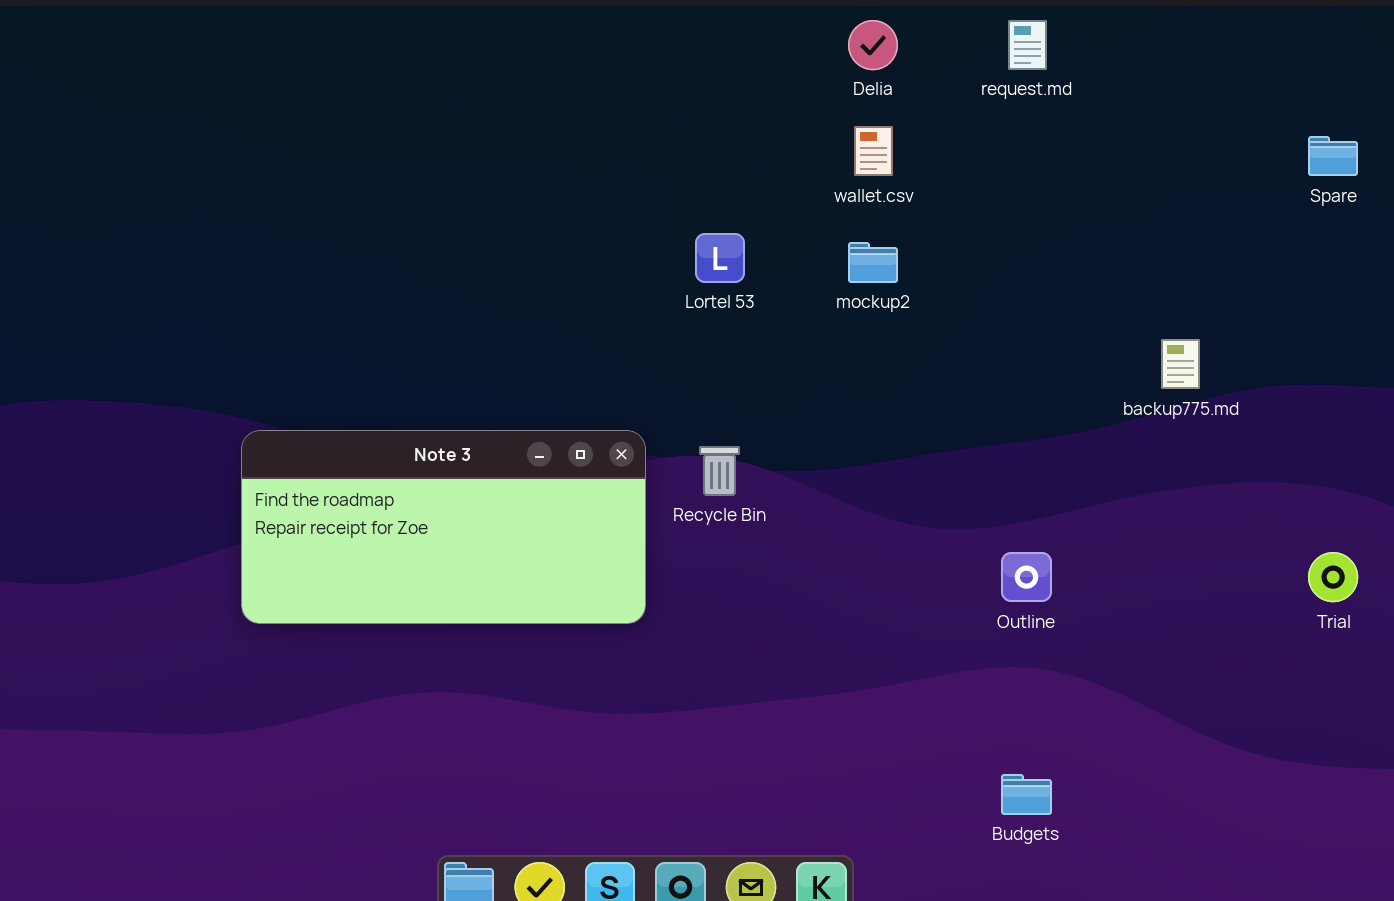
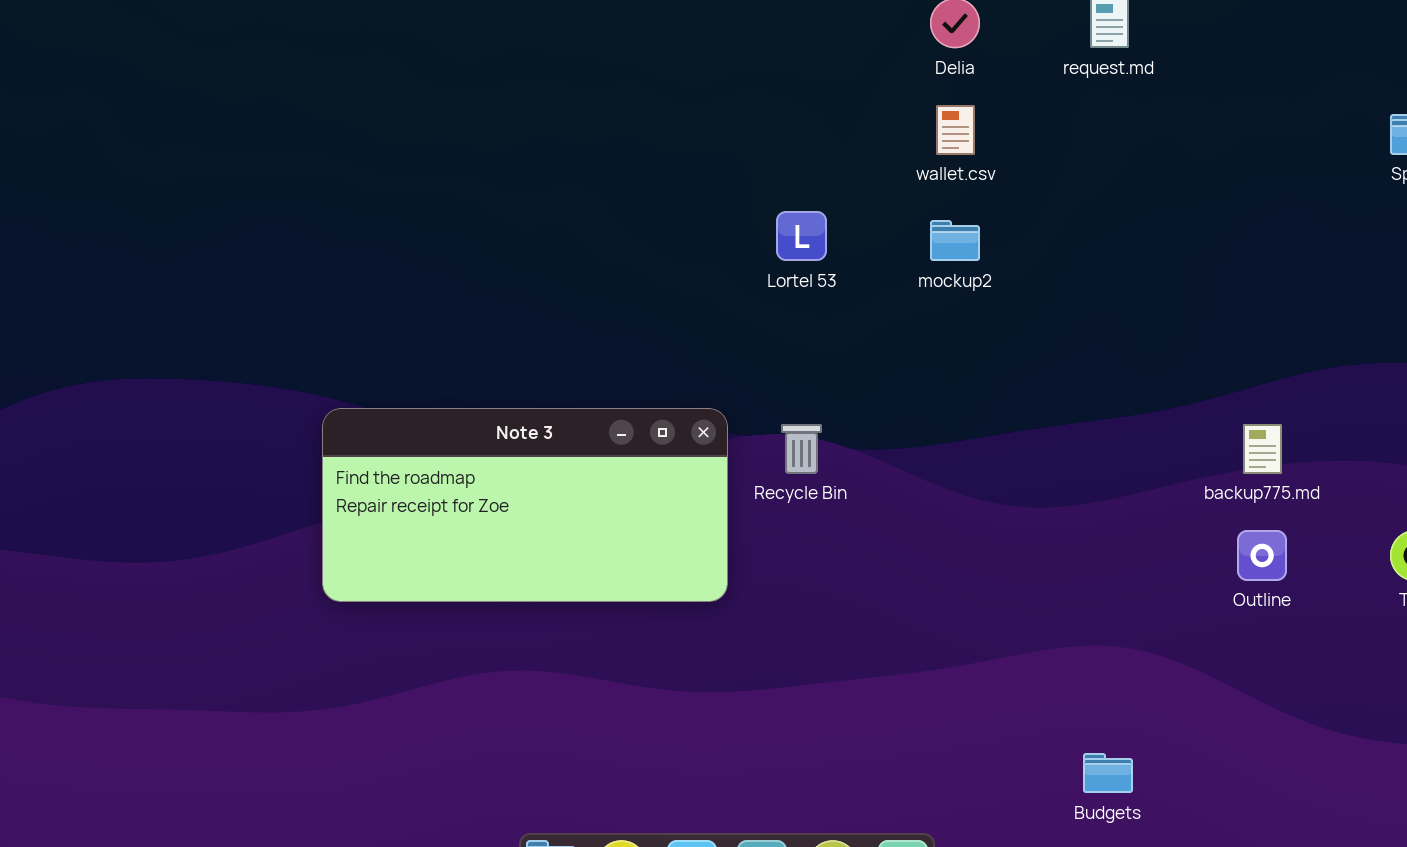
backup775.md: [1161,339,1200,389] -> [1243,424,1282,474], moved
Outline: [1001,552,1052,602] -> [1237,530,1287,581], moved

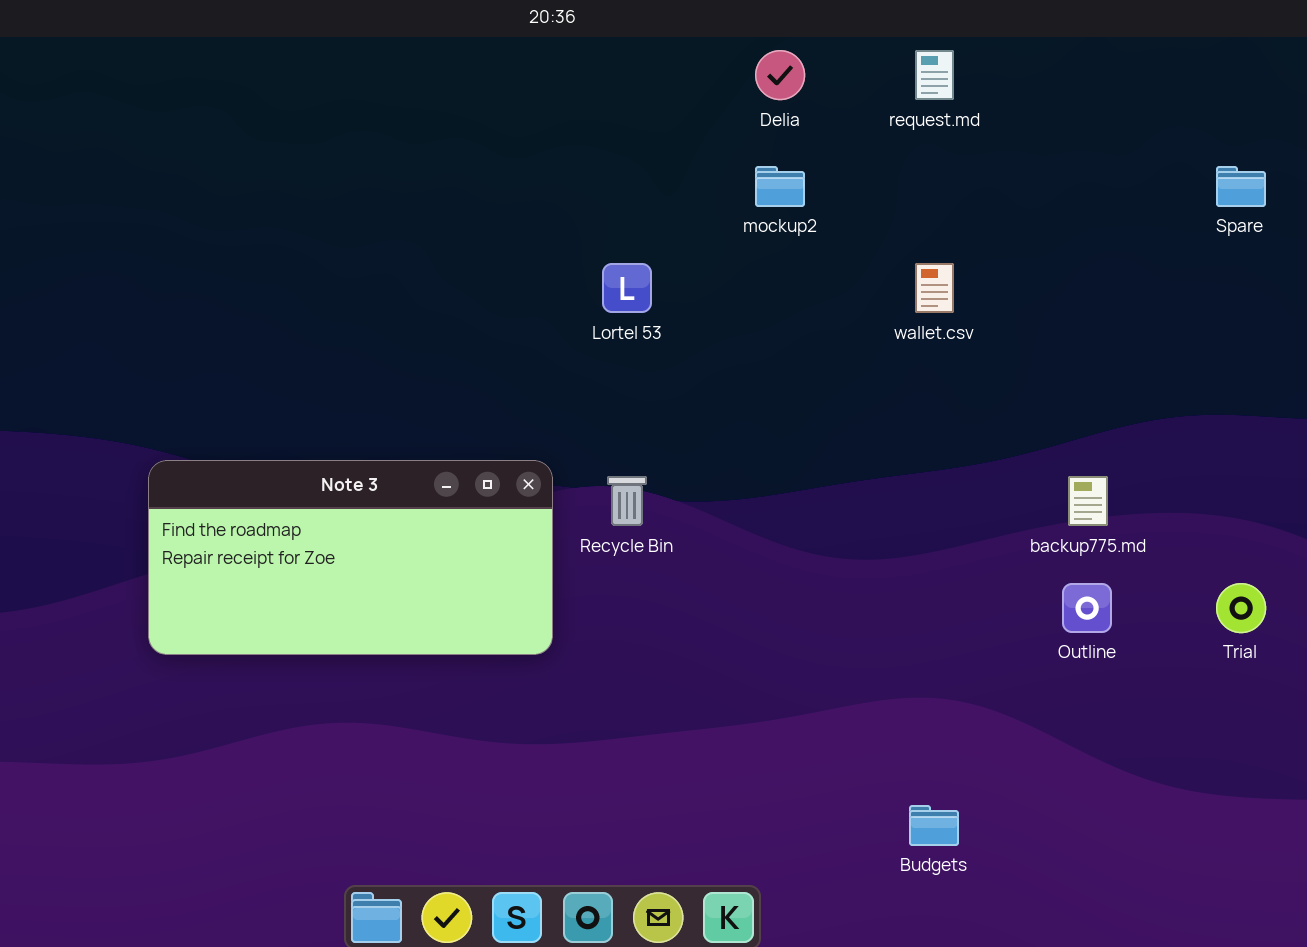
wallet.csv: [936,105,975,155] -> [915,263,954,313], moved
mockup2: [930,220,980,261] -> [755,166,805,207], moved

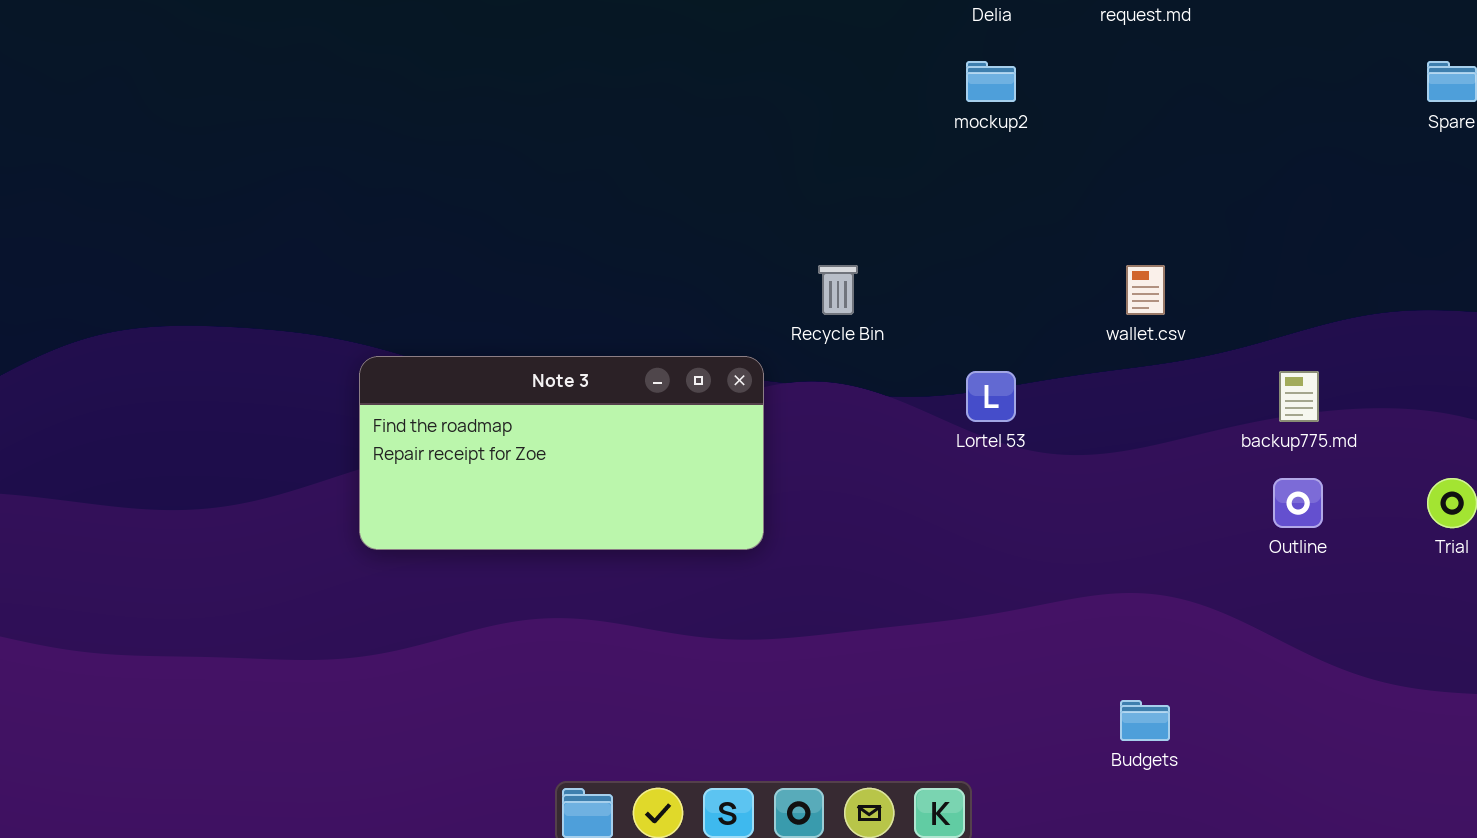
Lortel 53: [602,263,652,313] -> [966,371,1016,422], moved
wallet.csv: [915,263,954,313] -> [1126,265,1165,315], moved
Recycle Bin: [607,476,647,526] -> [818,265,858,315], moved

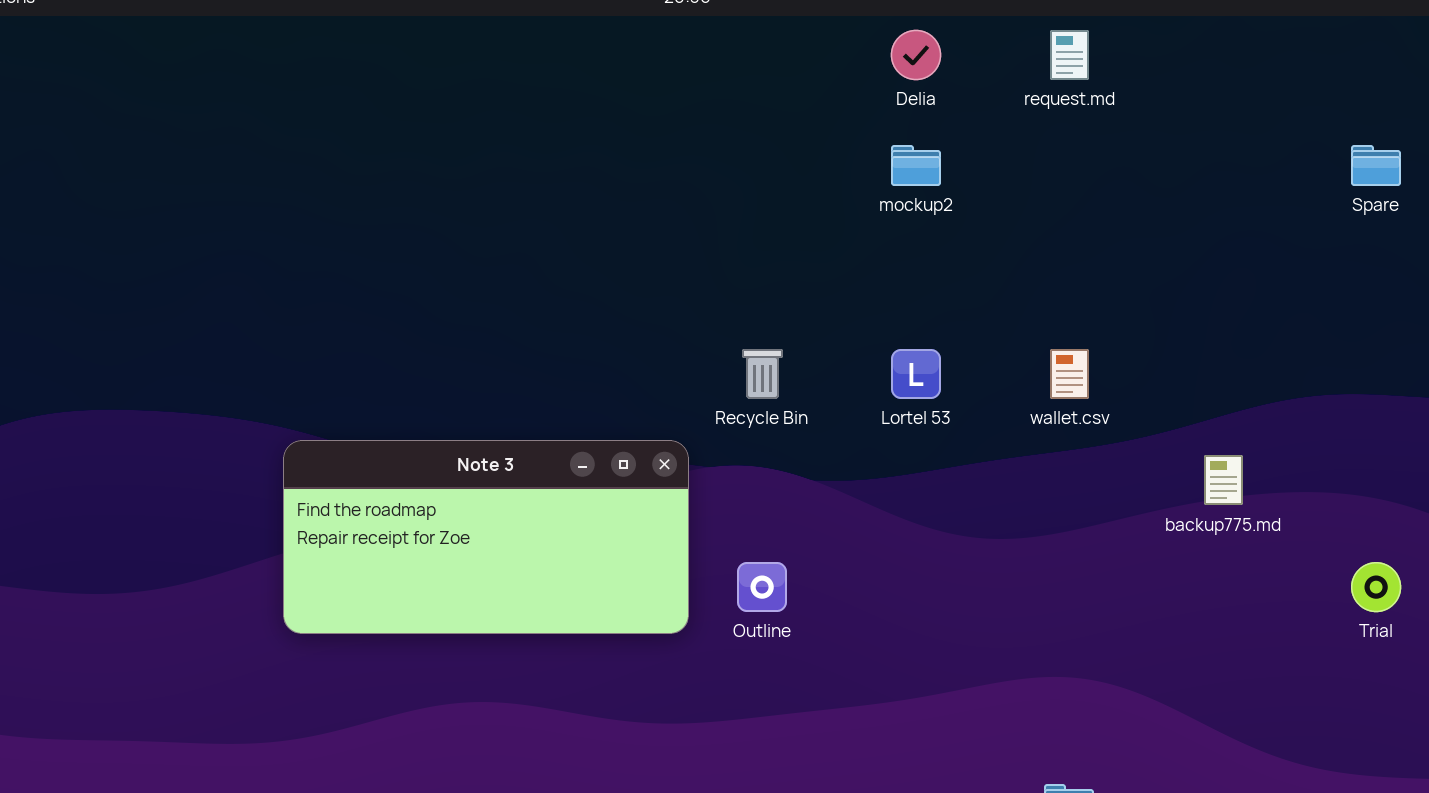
Lortel 53: [966,371,1016,422] -> [891,349,941,399], moved
Outline: [1273,478,1323,528] -> [737,562,787,612], moved

